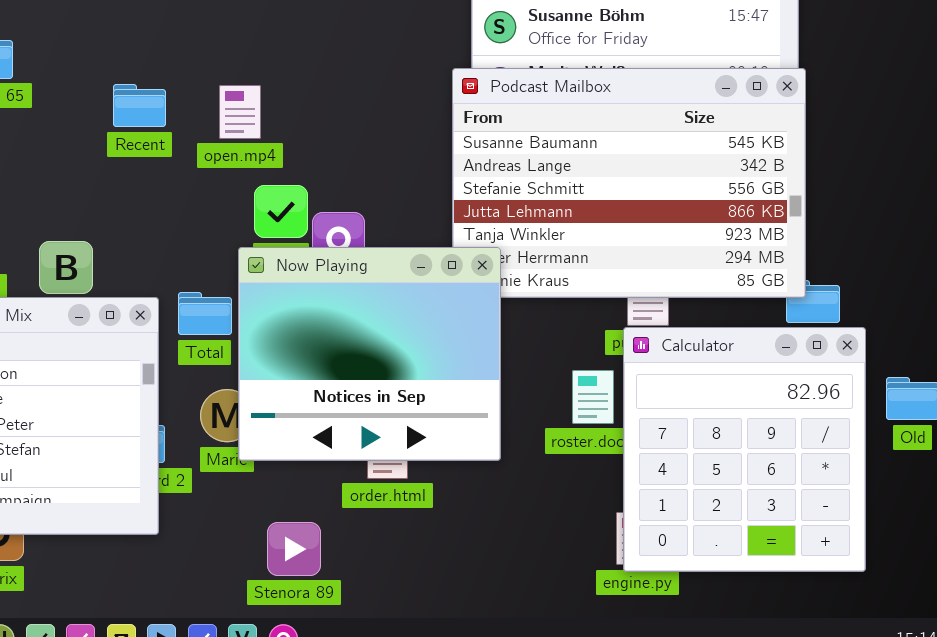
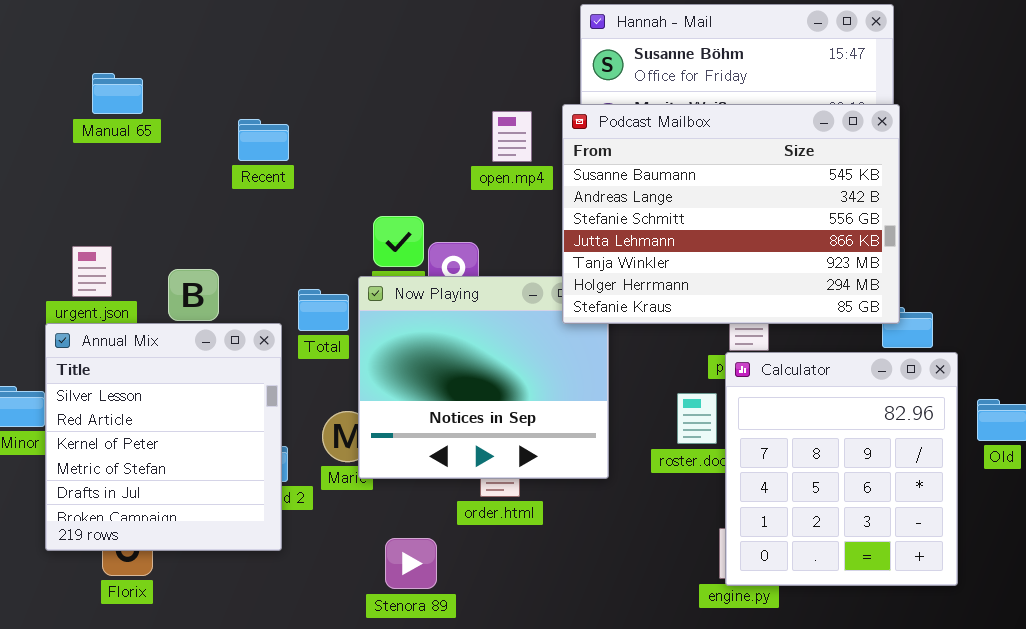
Podcast Mailbox: [452,68,806,298] -> [562,104,900,324], raised
open.mp4: [219,85,261,139] -> [492,111,532,162], moved
Total: [178,292,232,335] -> [298,289,349,331], moved

